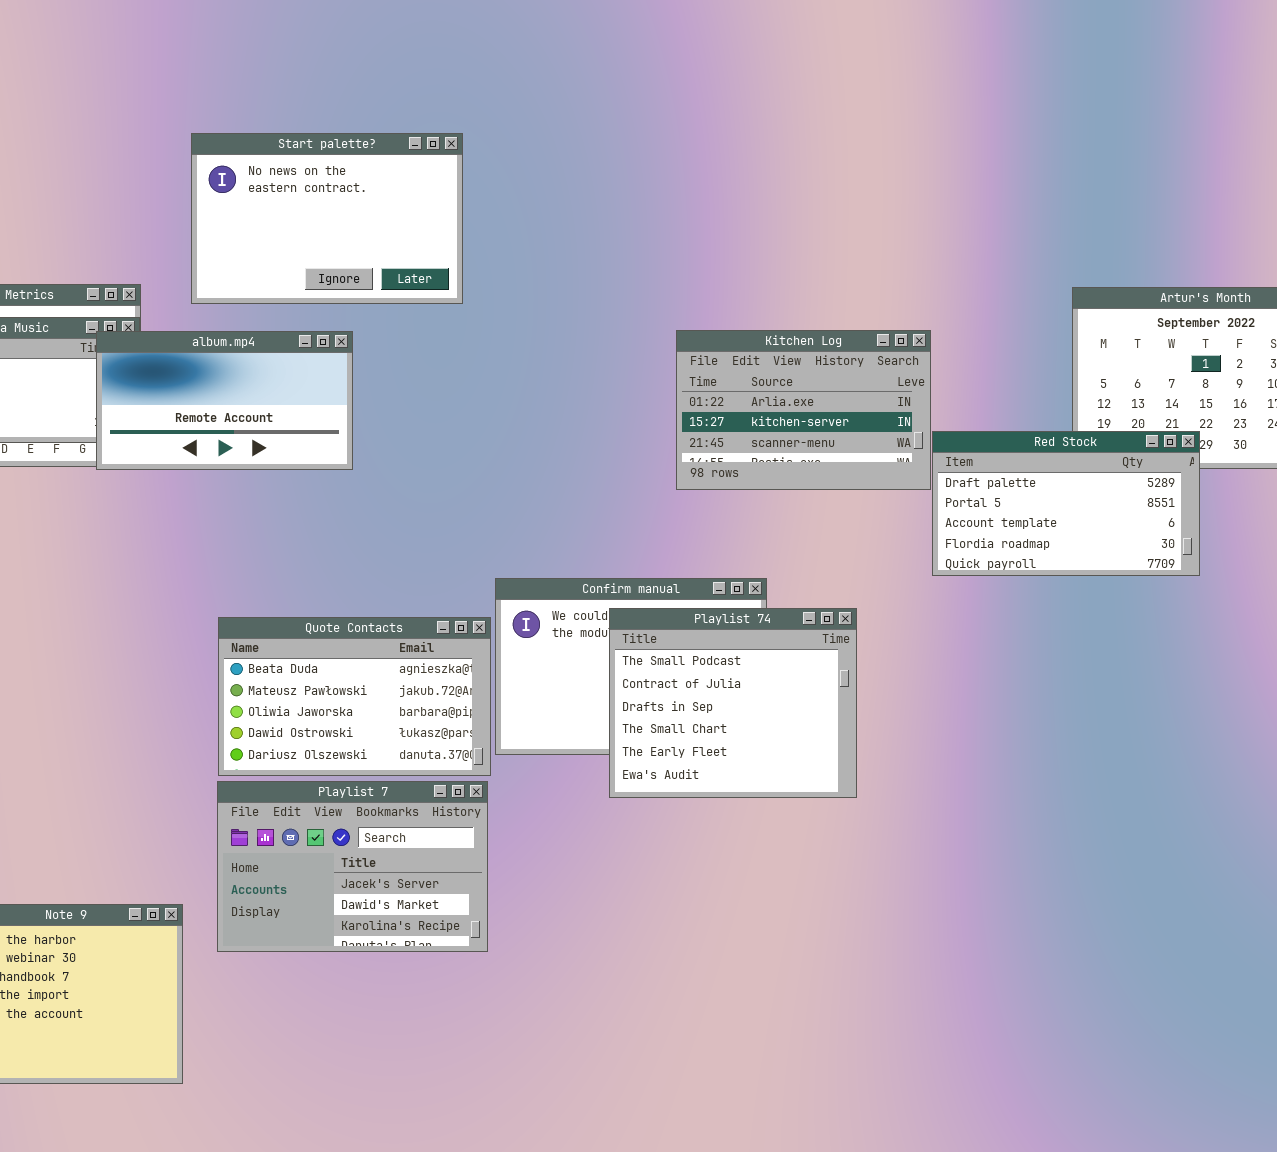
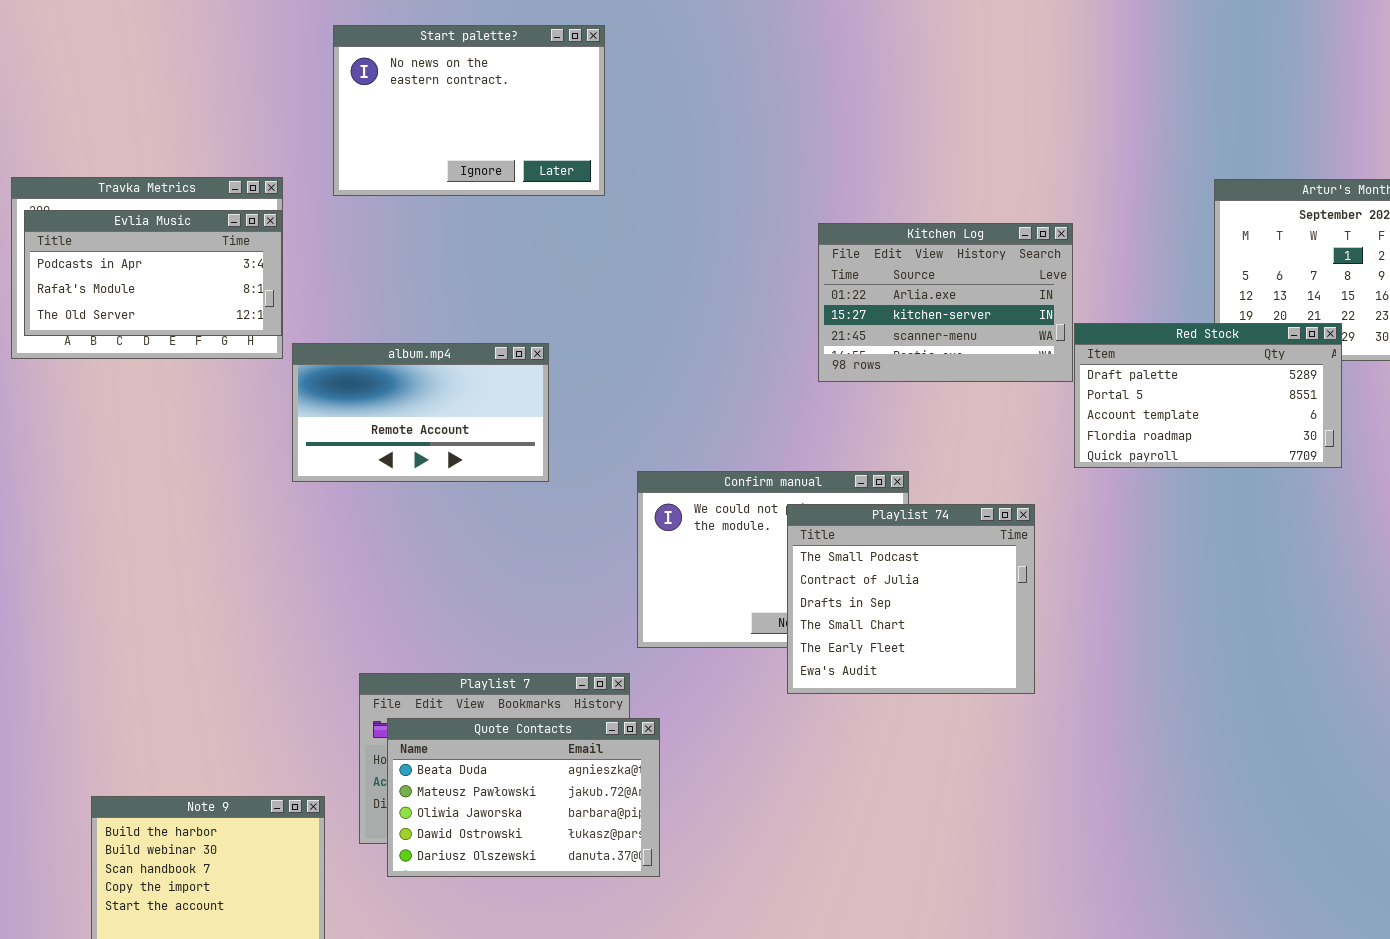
album.mp4: [96,331,353,470] -> [292,343,549,482], moved
Playlist 74: [609,608,857,798] -> [787,504,1035,694], moved
Quote Contacts: [218,617,491,776] -> [387,718,660,877], moved

